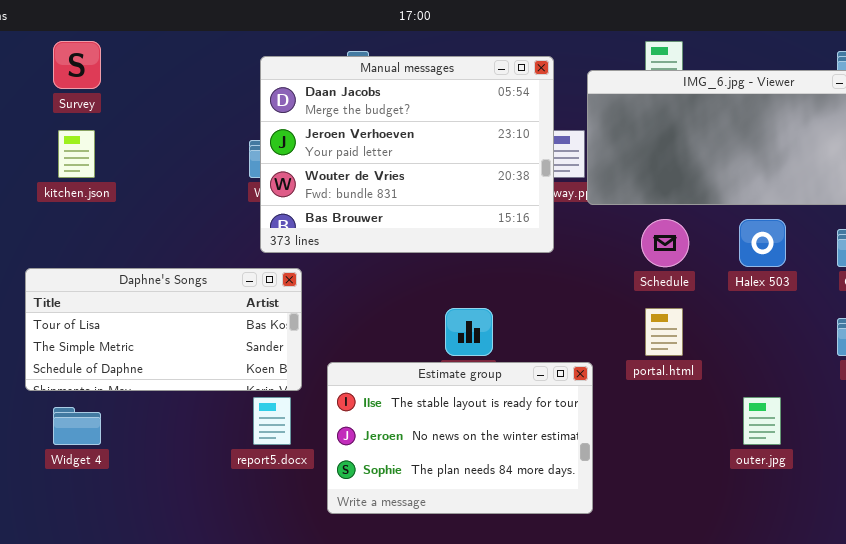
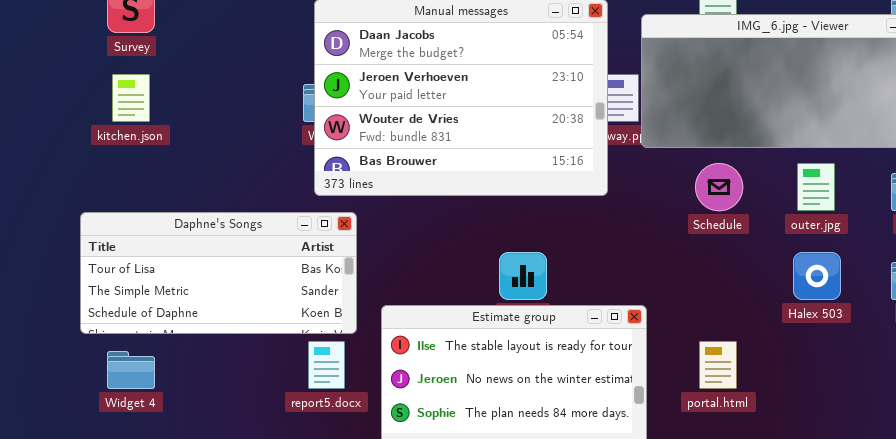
Halex 503: [739,219,786,267] -> [793,252,841,300], moved
portal.html: [645,308,683,356] -> [699,341,737,389], moved
outer.jpg: [743,397,781,445] -> [797,163,835,211], moved

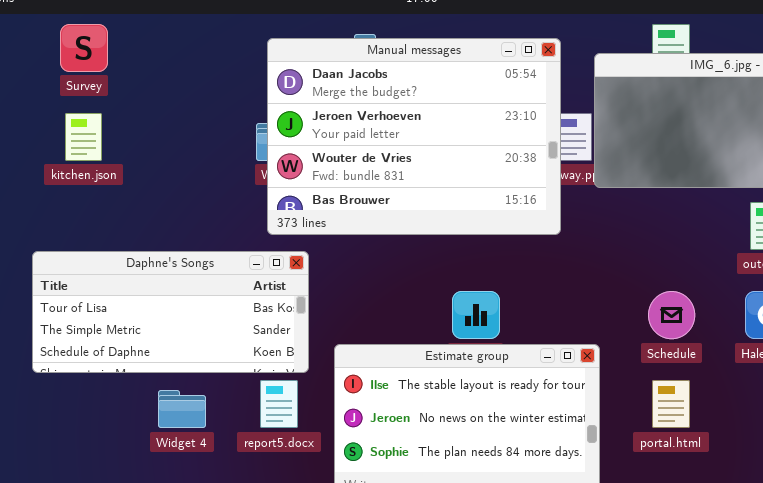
Schedule: [695,163,743,211] -> [648,291,695,339], moved
Widget 4: [107,351,155,389] -> [158,390,206,428], moved

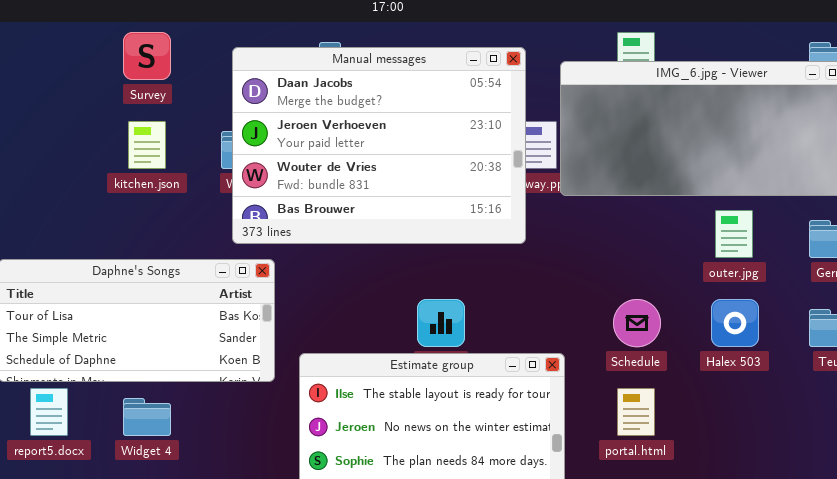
Survey: [60,24,108,72] -> [123,32,171,80], moved
kitchen.json: [65,113,102,161] -> [128,121,166,169], moved
report5.docx: [260,380,298,428] -> [30,388,68,436], moved

